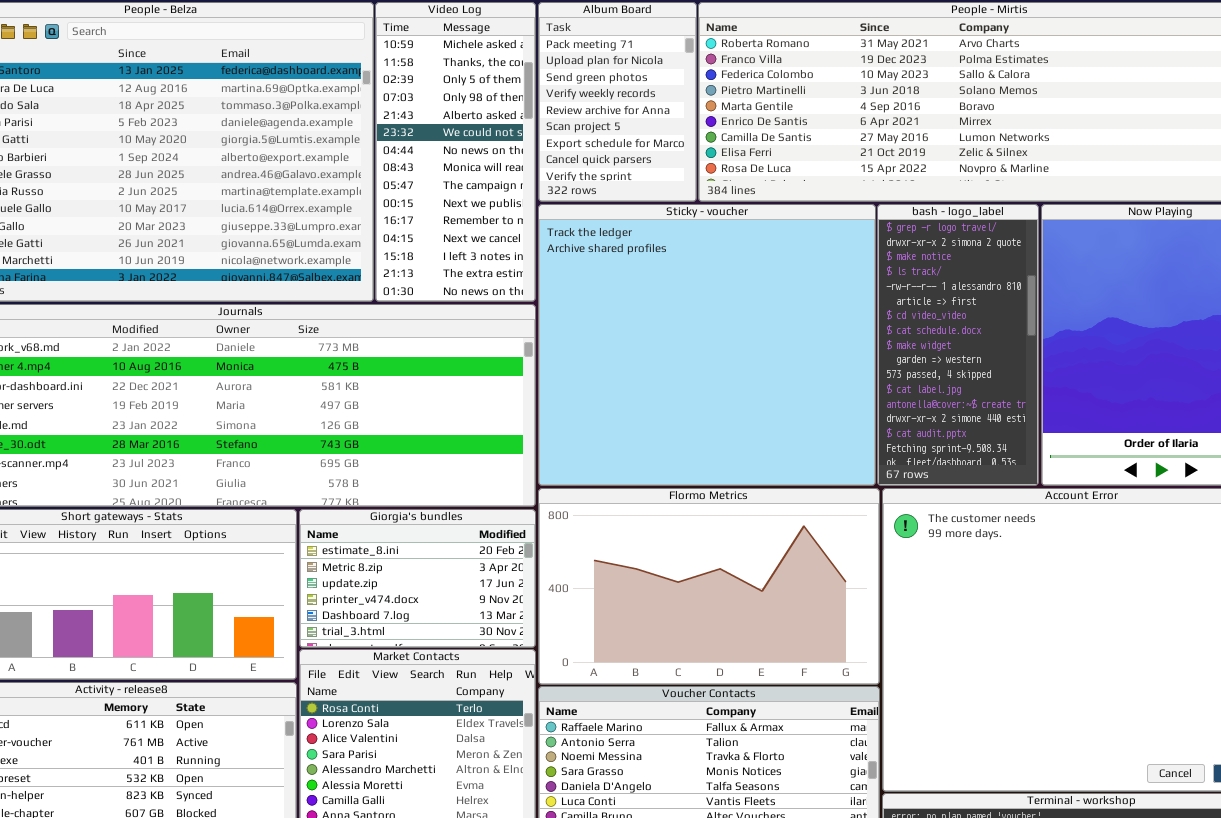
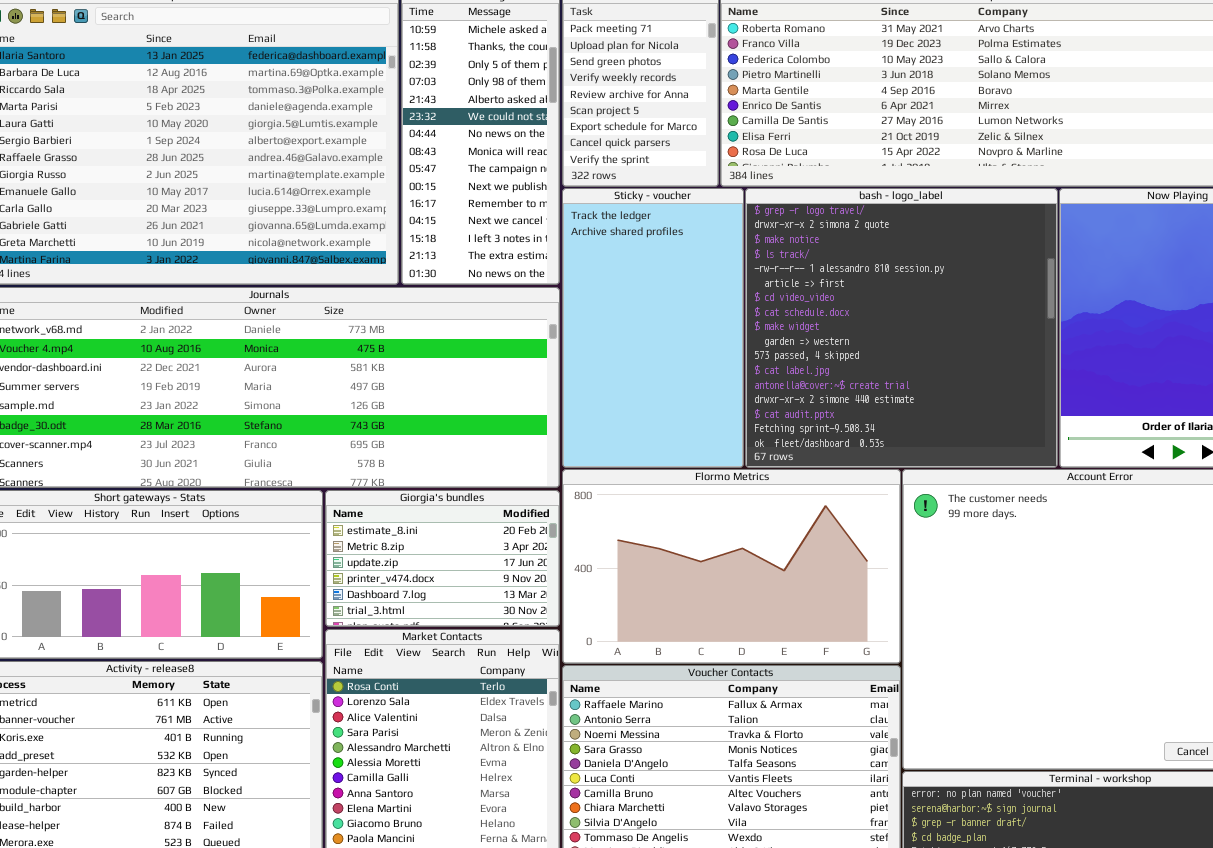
Sticky - voucher: [538,204,876,486] -> [562,188,744,468], resized
bash - logo_label: [877,204,1039,486] -> [745,188,1058,468], resized

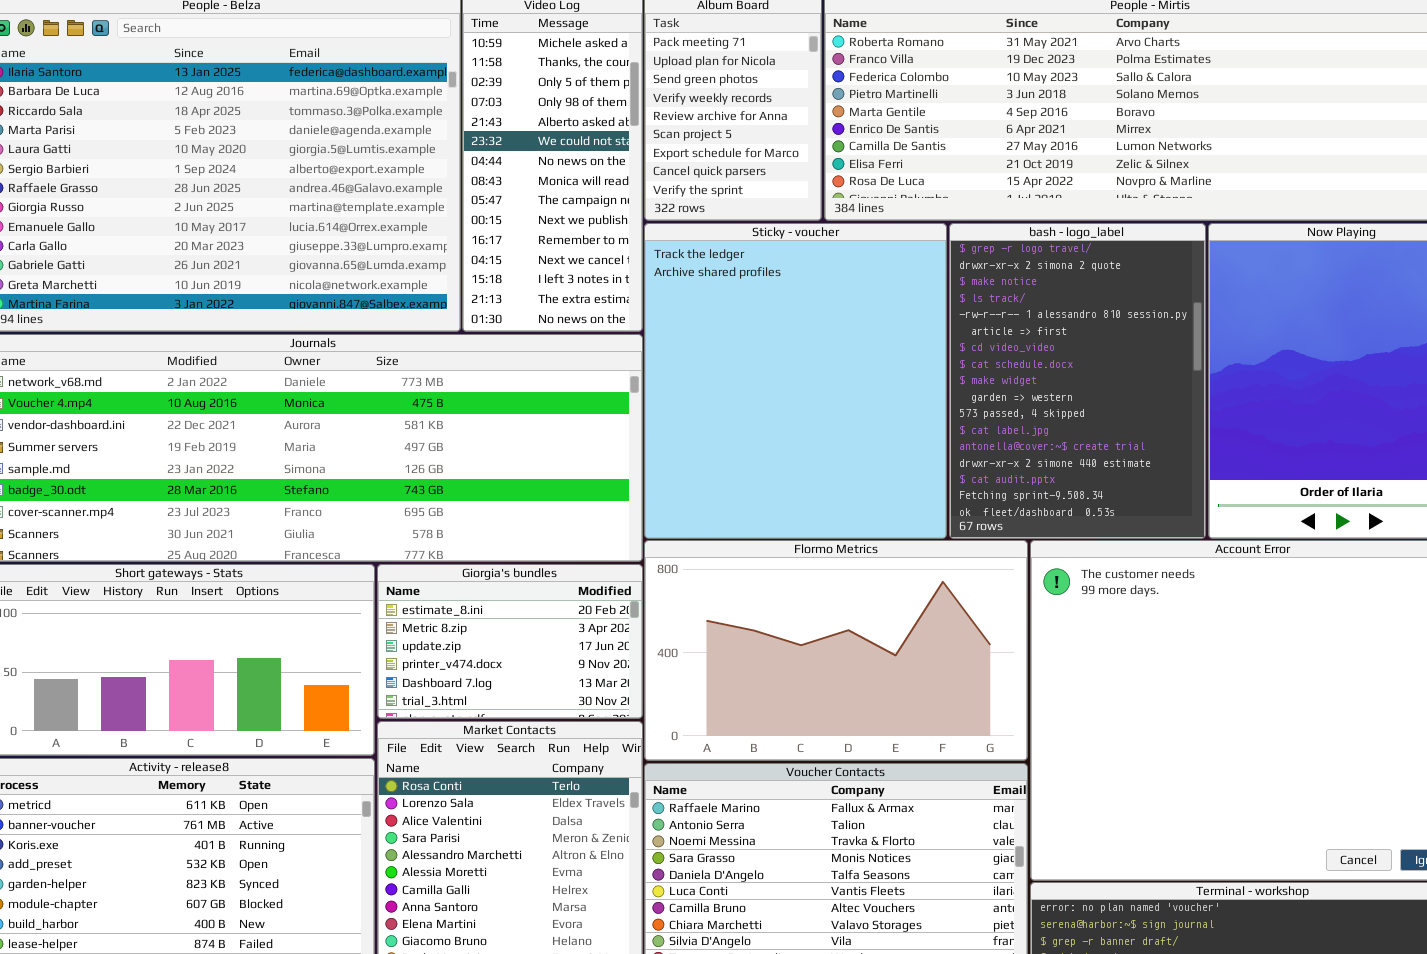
Sticky - voucher: [562,188,744,468] -> [644,223,947,539], resized
bash - logo_label: [745,188,1058,468] -> [949,223,1206,539], resized

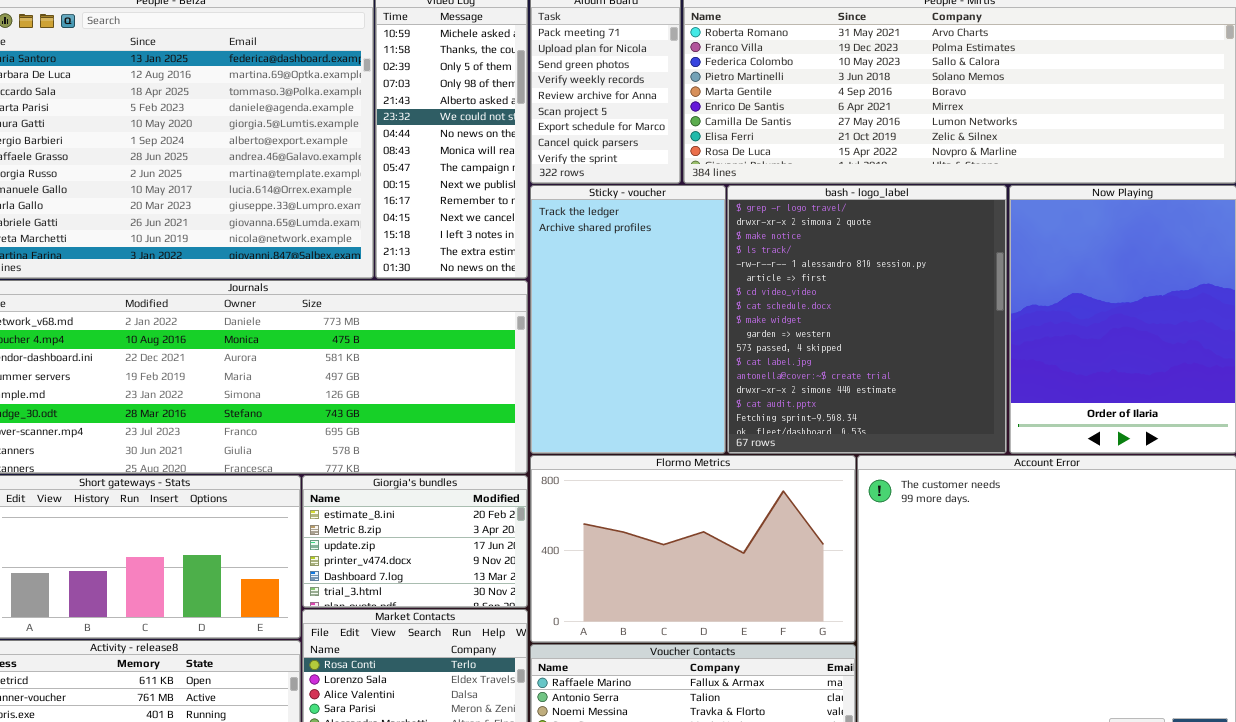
Sticky - voucher: [644,223,947,539] -> [530,185,726,454], resized
bash - logo_label: [949,223,1206,539] -> [727,185,1007,454], resized

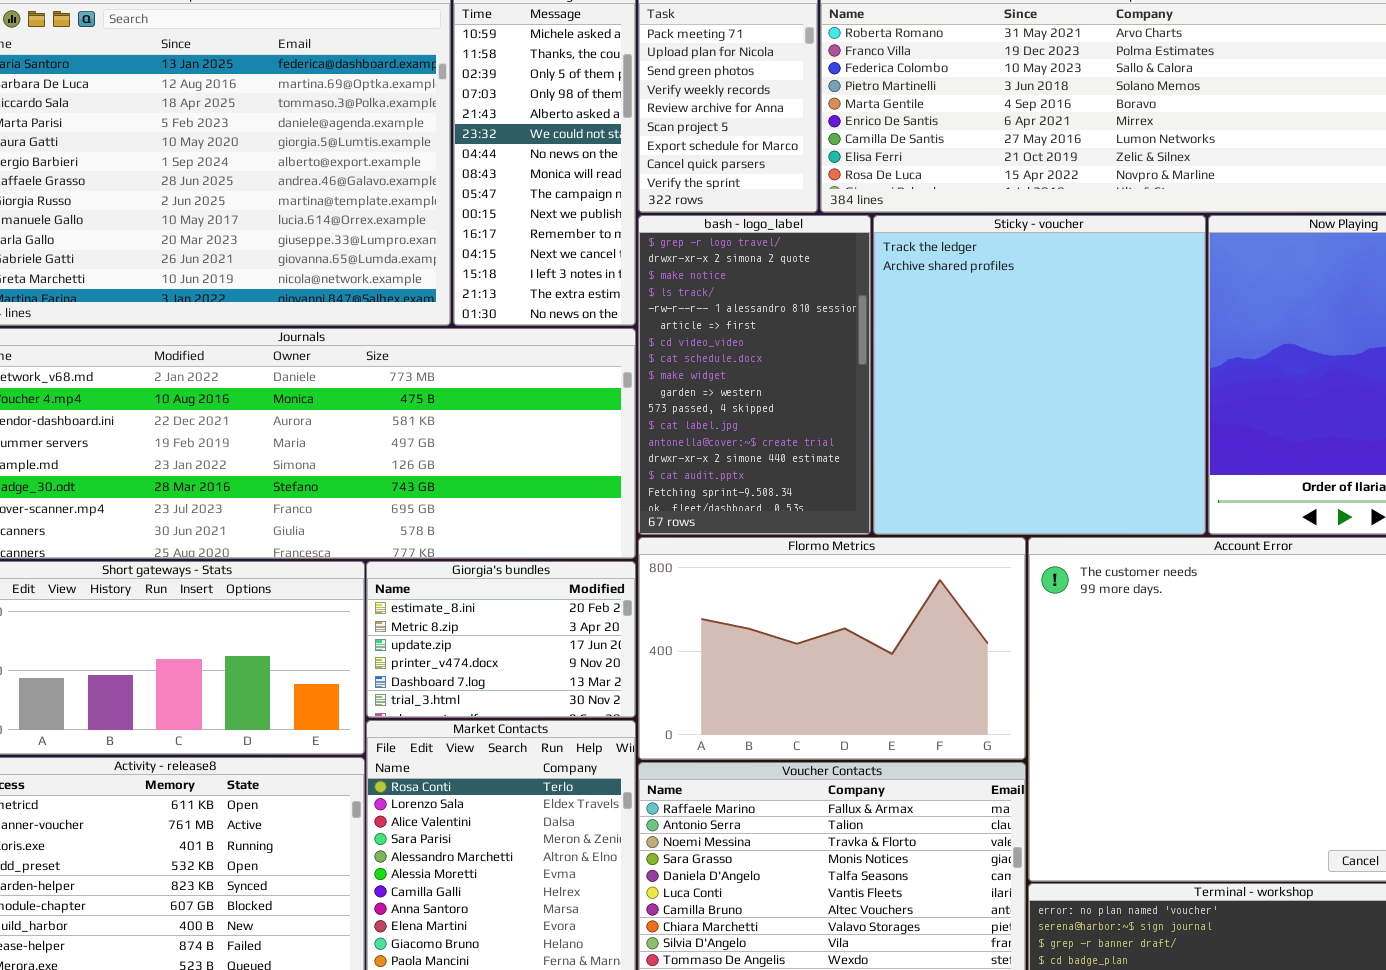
Sticky - voucher: [530,185,726,454] -> [873,215,1206,535], moved, resized
bash - logo_label: [727,185,1007,454] -> [638,215,871,535], moved, resized

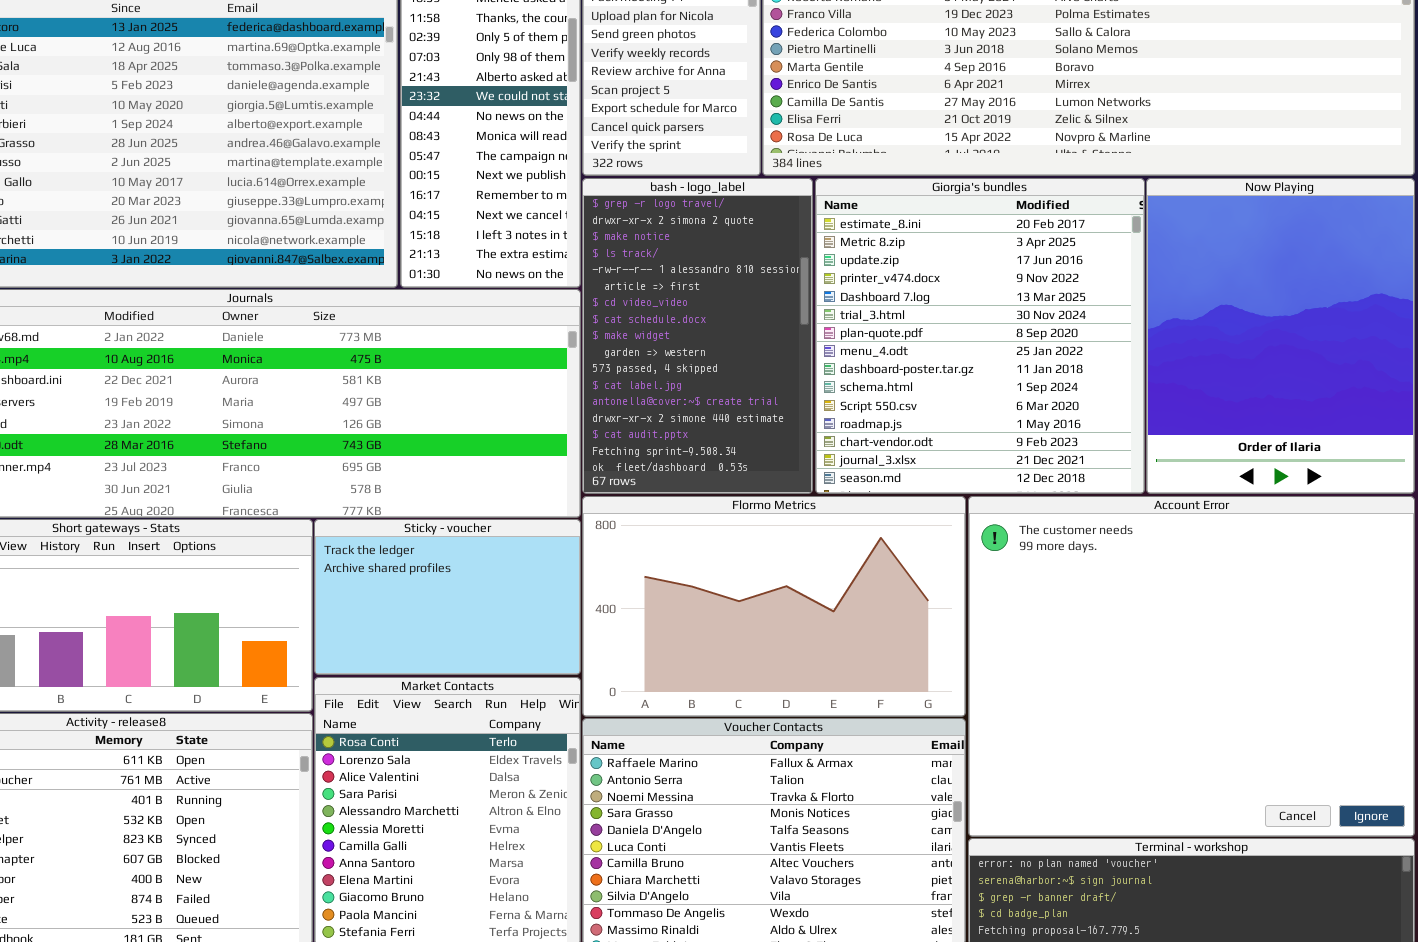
Sticky - voucher: [873,215,1206,535] -> [314,519,581,675], moved, resized
Giorgia's bundles: [366,561,636,718] -> [815,178,1145,494], moved, resized

